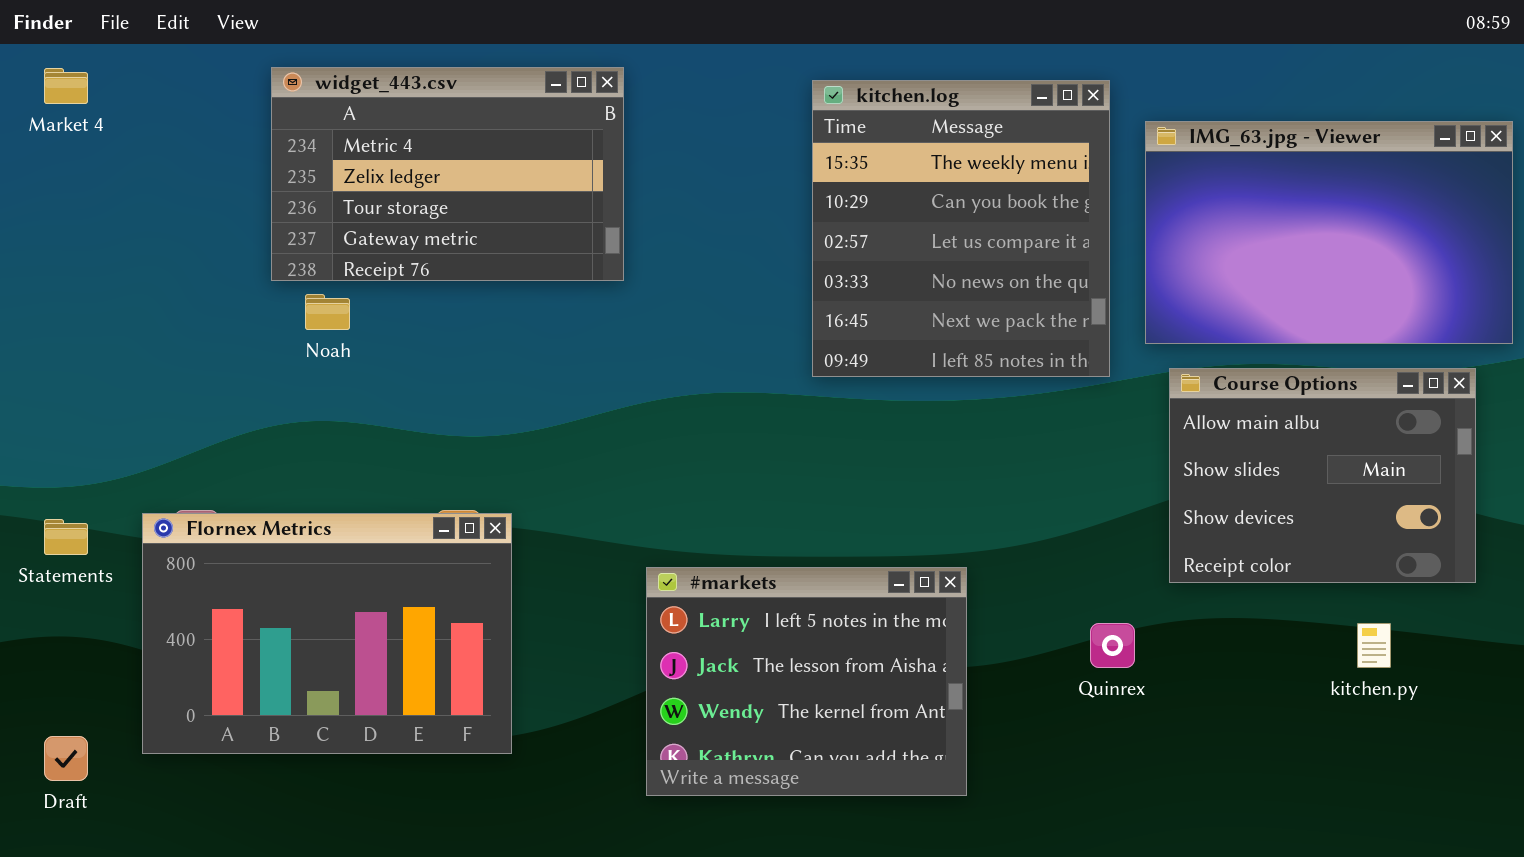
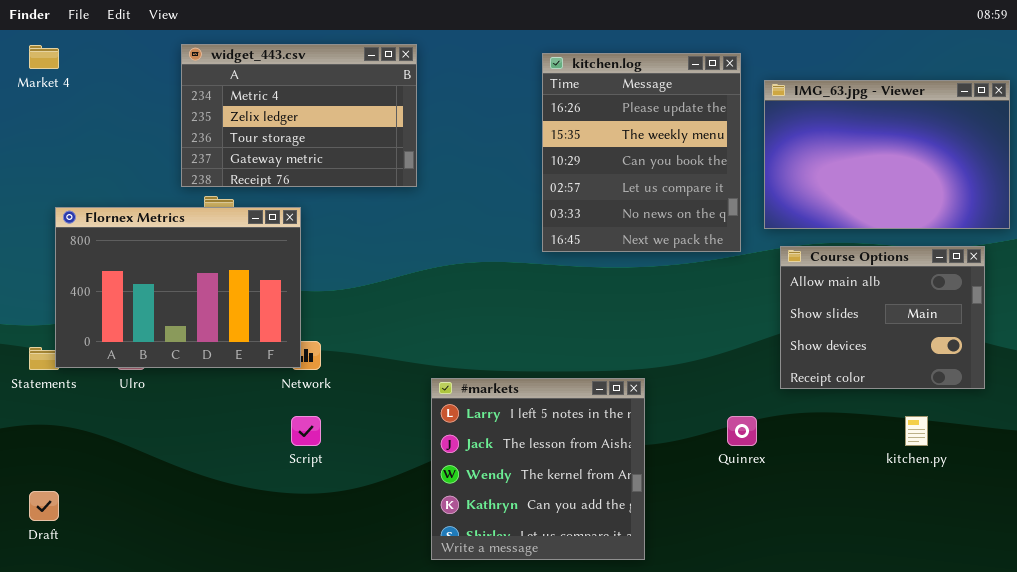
kitchen.log: [812,80,1110,377] -> [542,53,741,252], scrolled up 1 row
Flornex Metrics: [142,513,512,754] -> [55,207,301,368], moved
#markets: [646,567,967,796] -> [431,378,645,560], resized

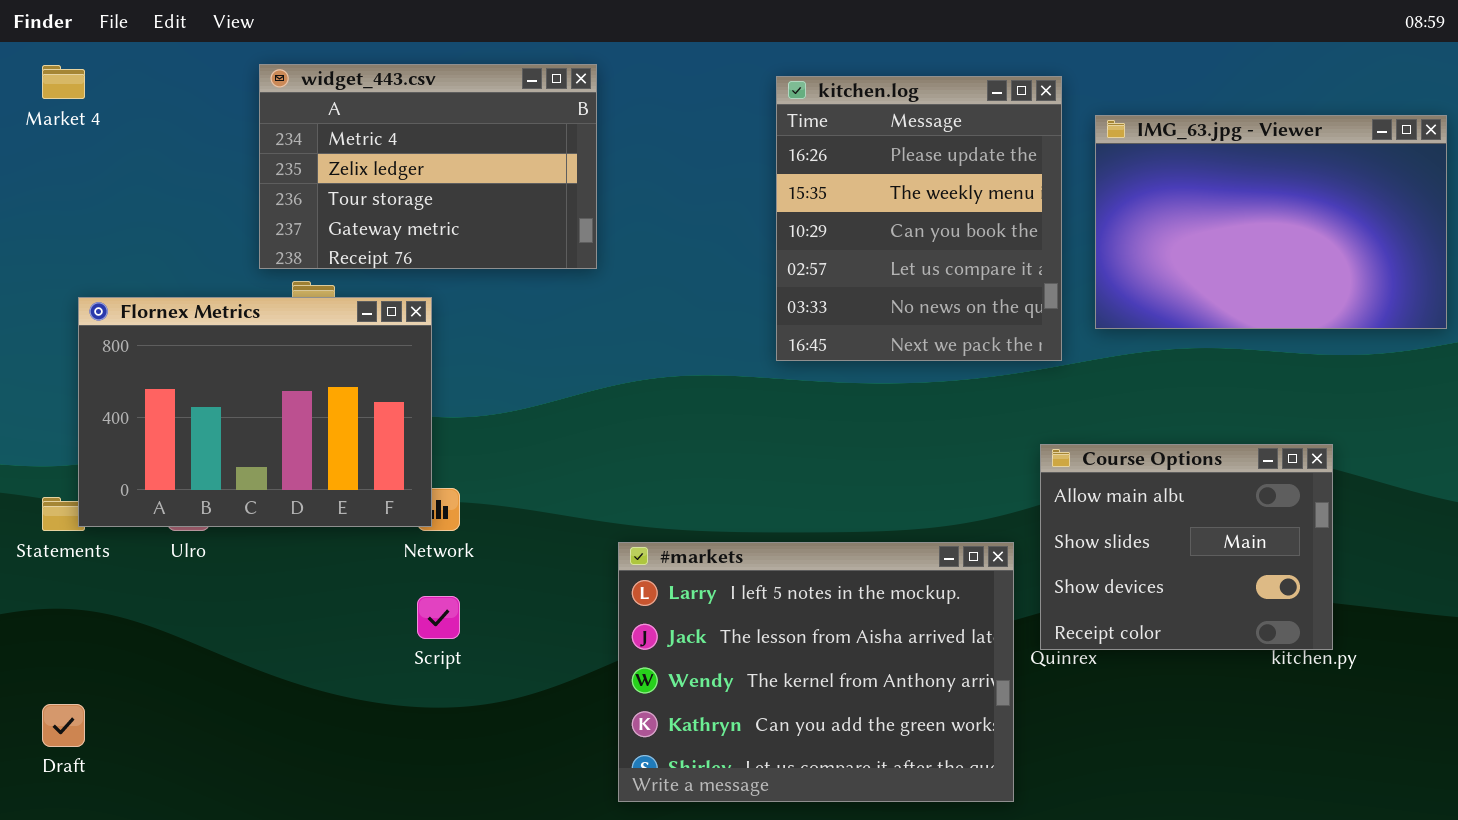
Course Options: [780,246,985,389] -> [1040,444,1333,650], moved
#markets: [431,378,645,560] -> [618,542,1014,802], resized

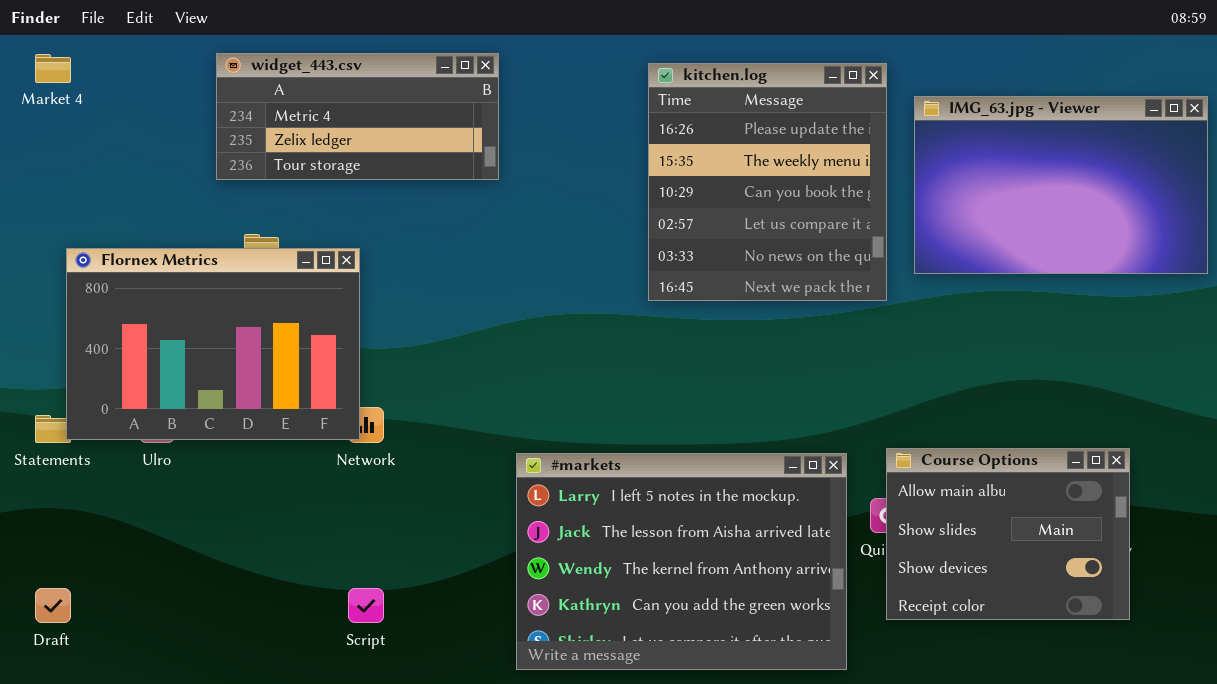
widget_443.csv: [259,64,597,269] -> [216,53,499,180], resized
Course Options: [1040,444,1333,650] -> [886,448,1130,620], moved
Script: [417,596,460,639] -> [348,588,384,623], moved

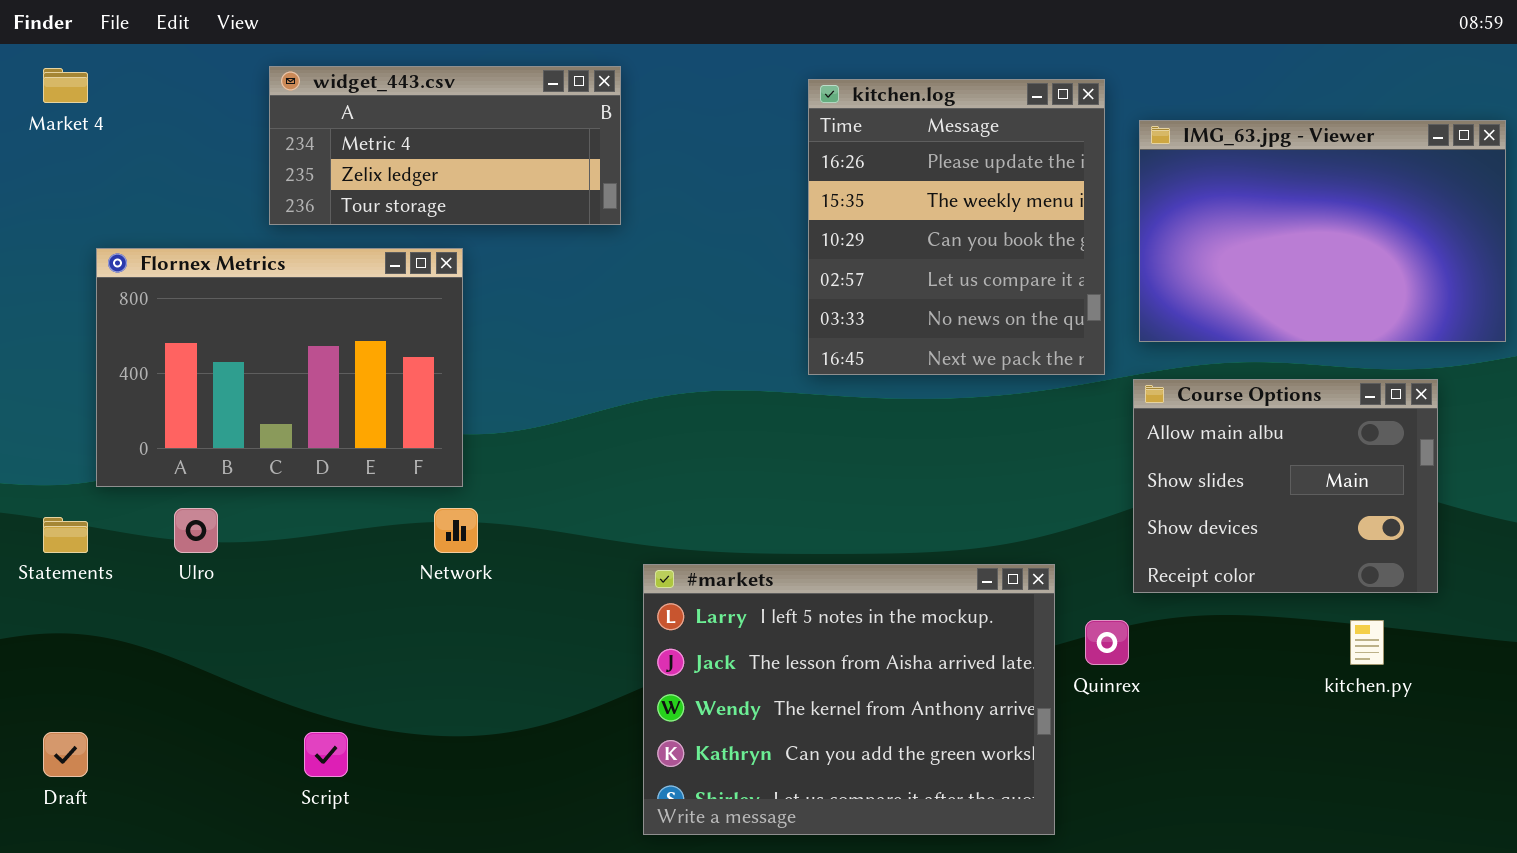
Flornex Metrics: [66,248,360,440] -> [96,248,463,487], moved
Course Options: [886,448,1130,620] -> [1133,379,1438,593], moved
Script: [348,588,384,623] -> [304,732,348,777], moved

